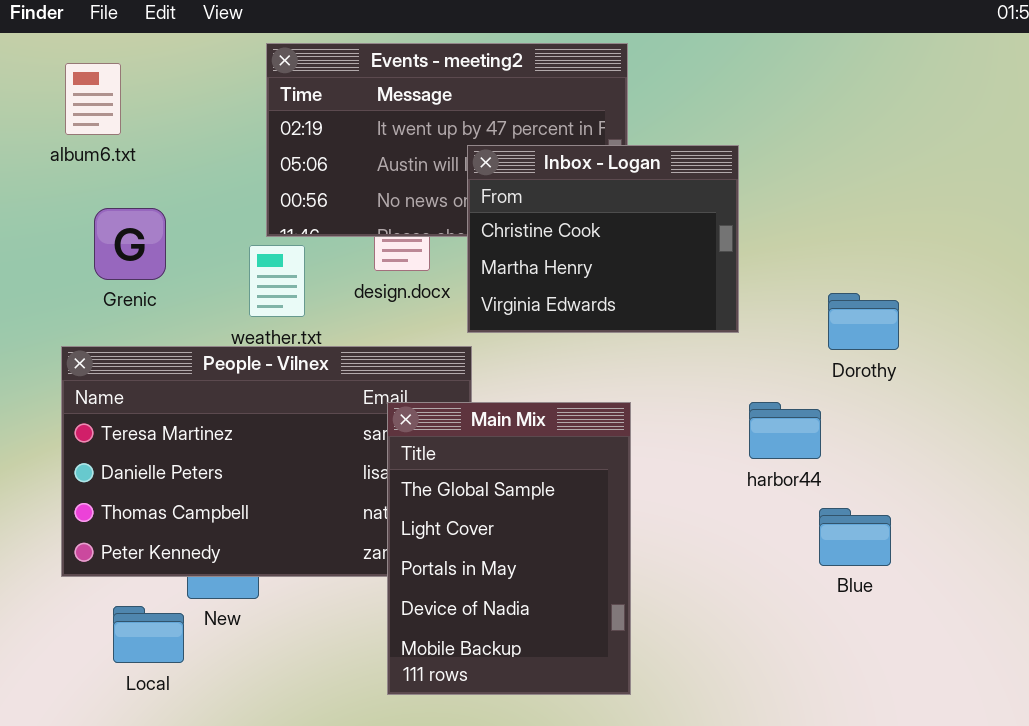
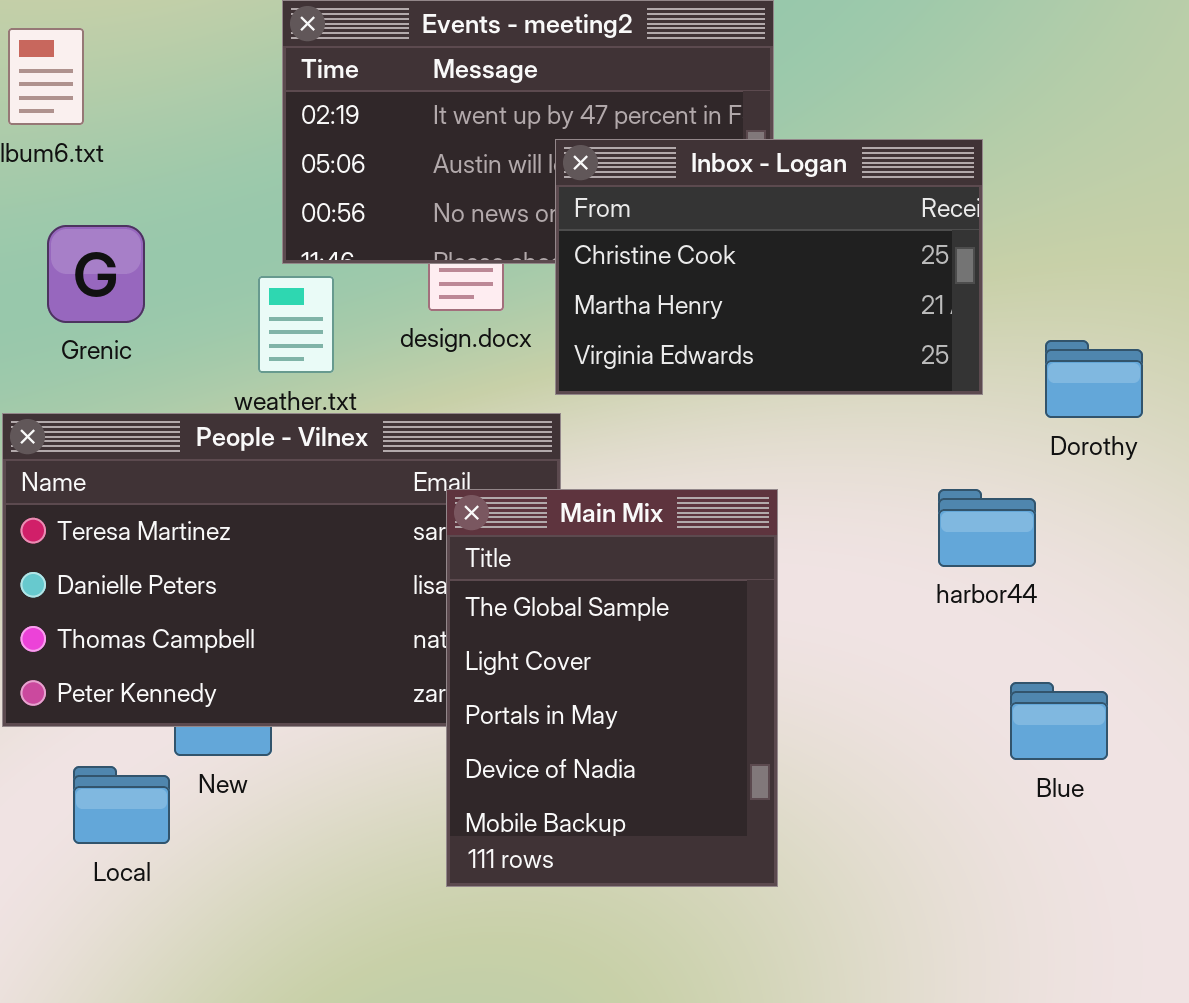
Inbox - Logan: [467,145,739,333] -> [555,139,983,395], resized
Blue: [819,508,891,566] -> [1010,682,1108,760], moved

